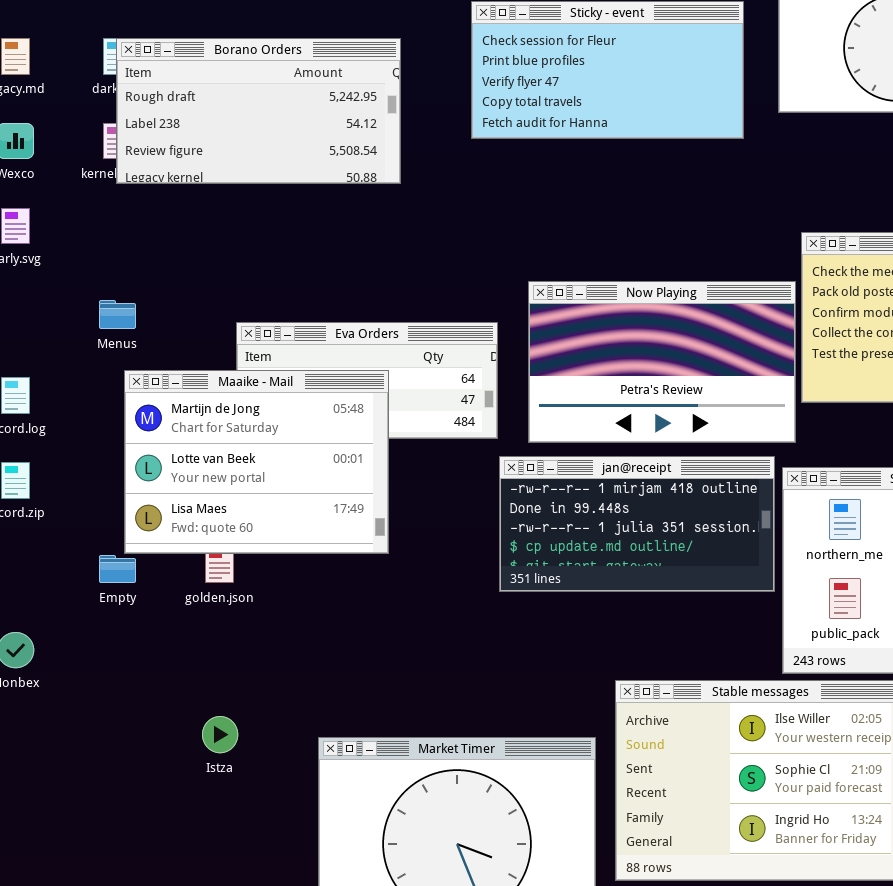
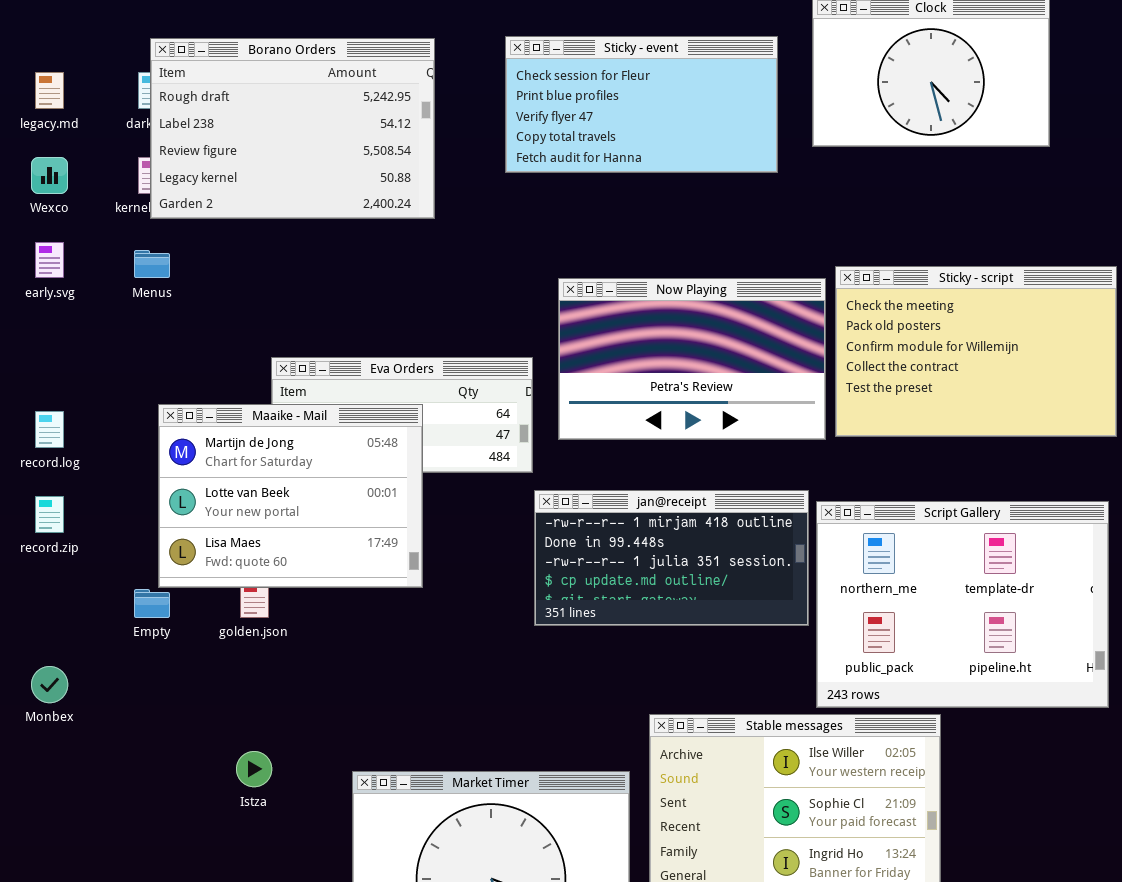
Borano Orders: [116,38,401,184] -> [150,38,435,219], resized
Now Playing: [528,281,796,443] -> [558,278,826,440], moved
Menus: [99,300,136,329] -> [134,250,170,278], moved

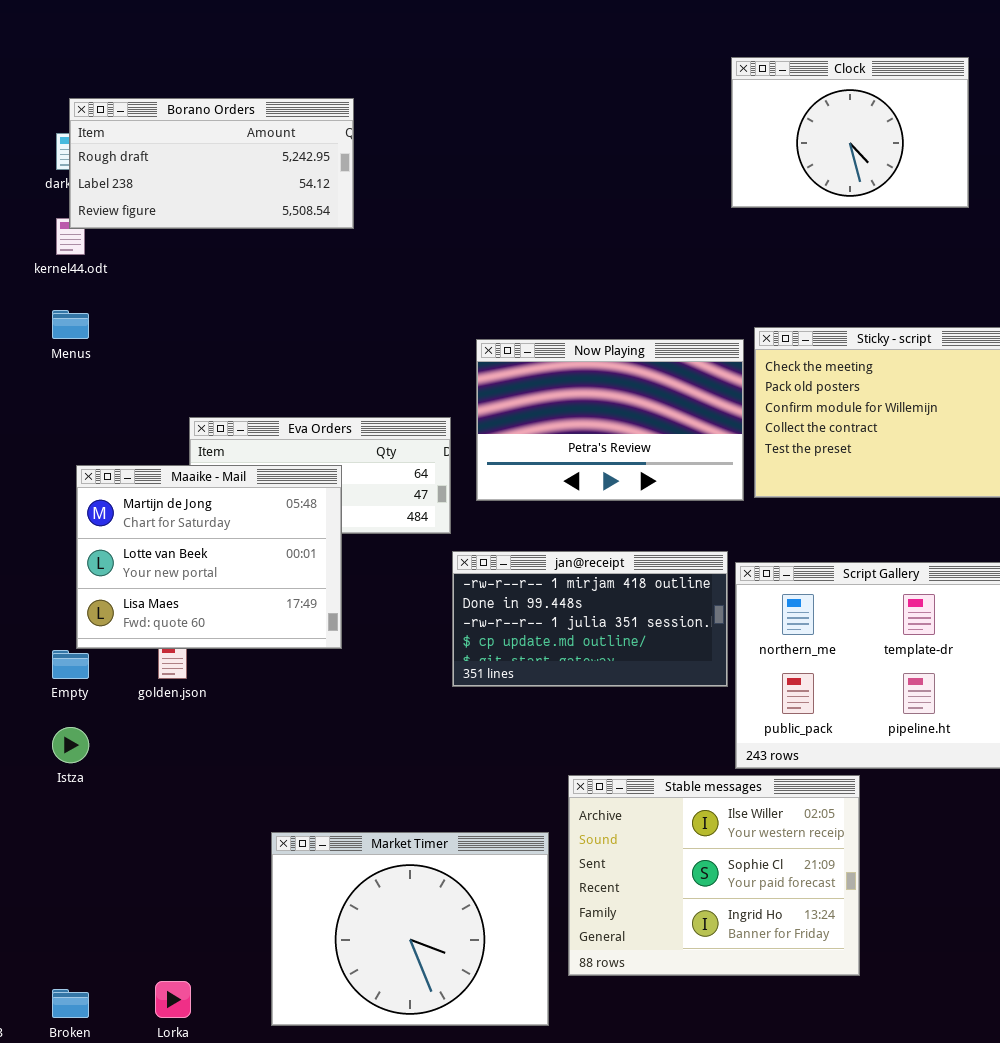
Sticky - event: [505,36,778,173] -> none, closed
Borano Orders: [150,38,435,219] -> [69,98,354,229], resized
Istza: [236,751,272,787] -> [52,727,89,763], moved

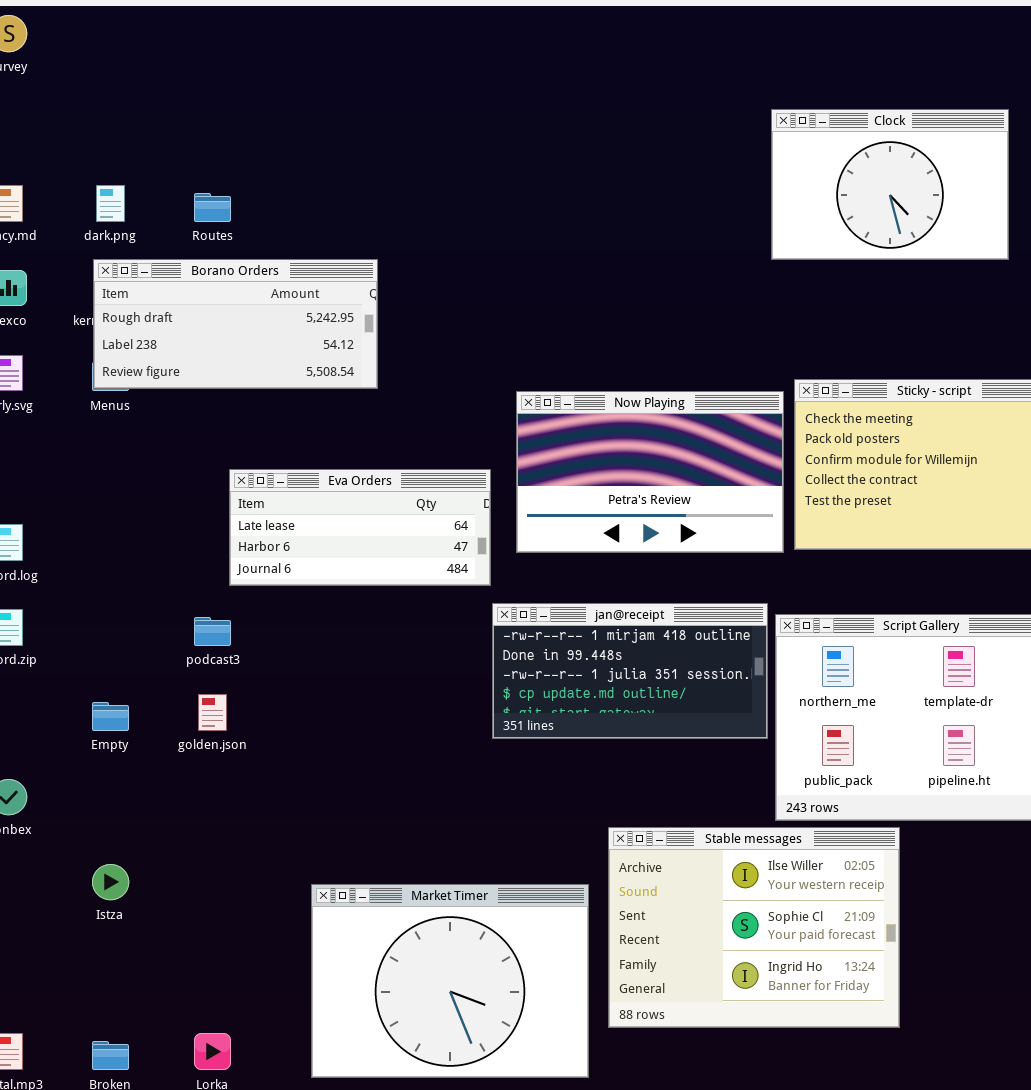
Borano Orders: [69,98,354,229] -> [93,259,378,389], moved
Maaike - Mail: [76,465,342,649] -> none, closed
Istza: [52,727,89,763] -> [92,864,129,900], moved

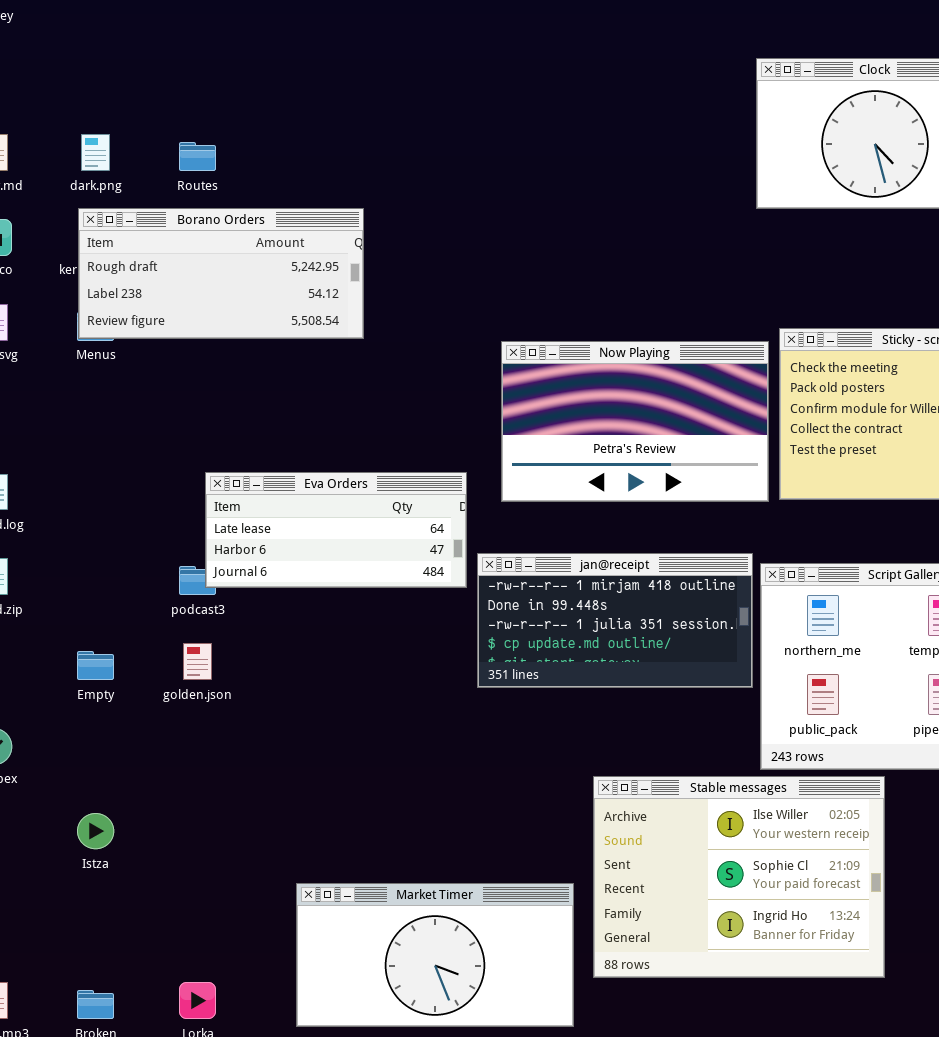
Eva Orders: [229,469,491,586] -> [205,472,467,588], moved
Market Timer: [311,884,589,1078] -> [296,883,574,1027], resized

